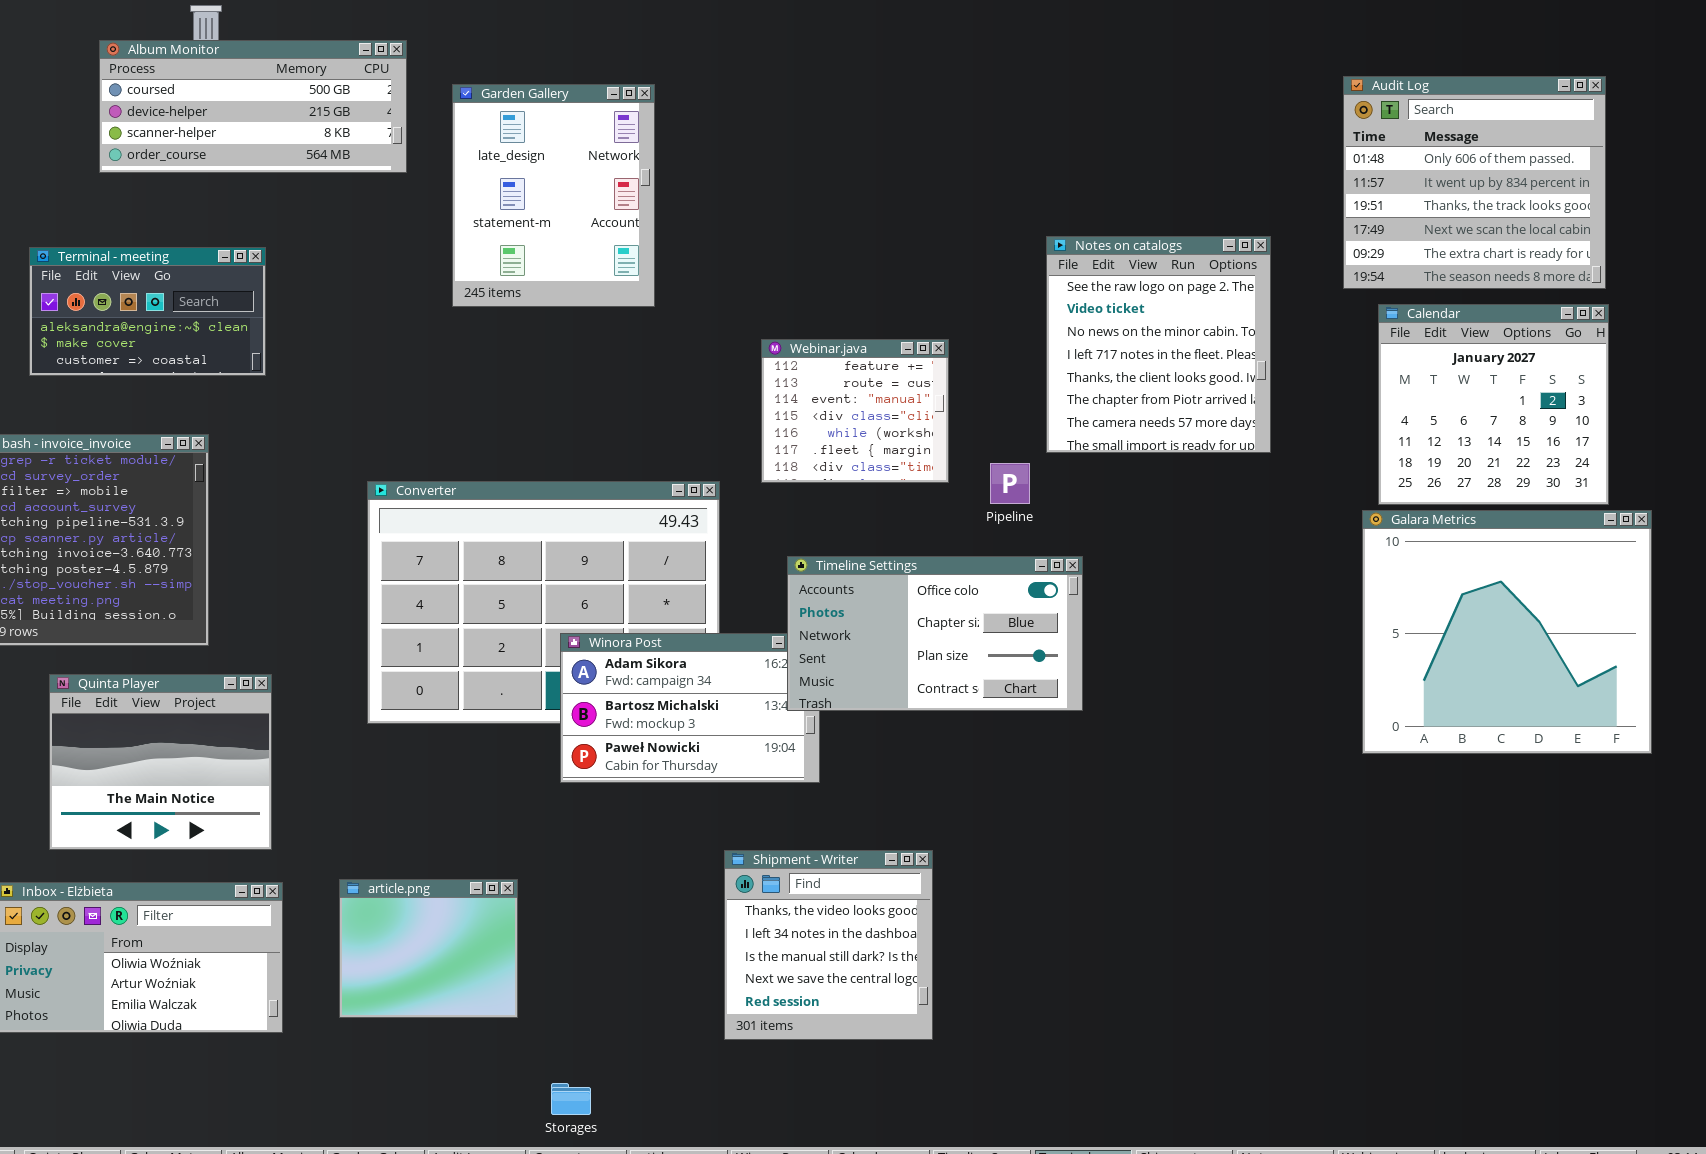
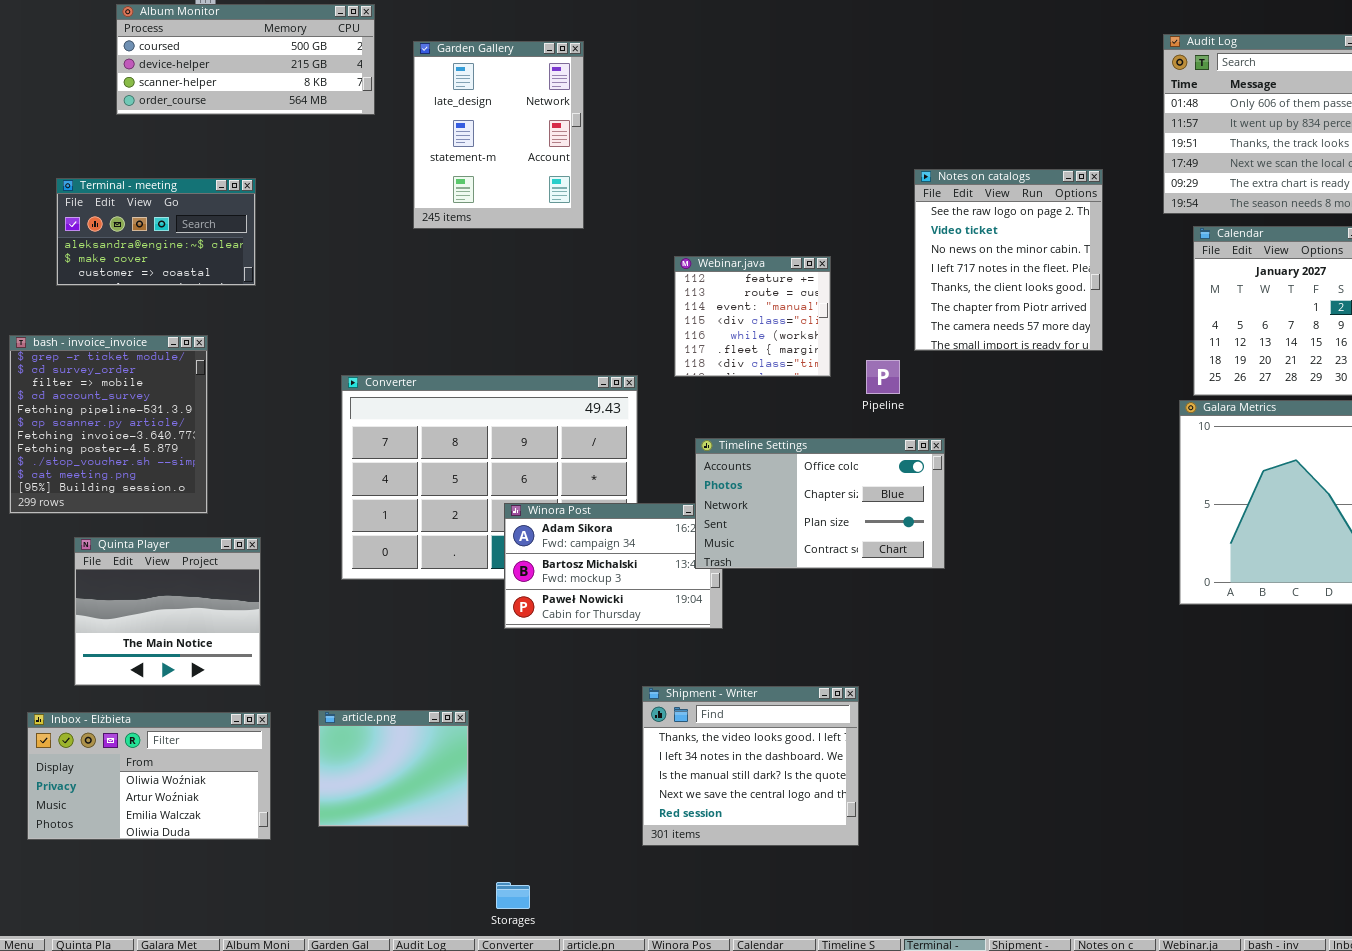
Shipment - Writer: [724,850,933,1040] -> [642,686,859,846], resized

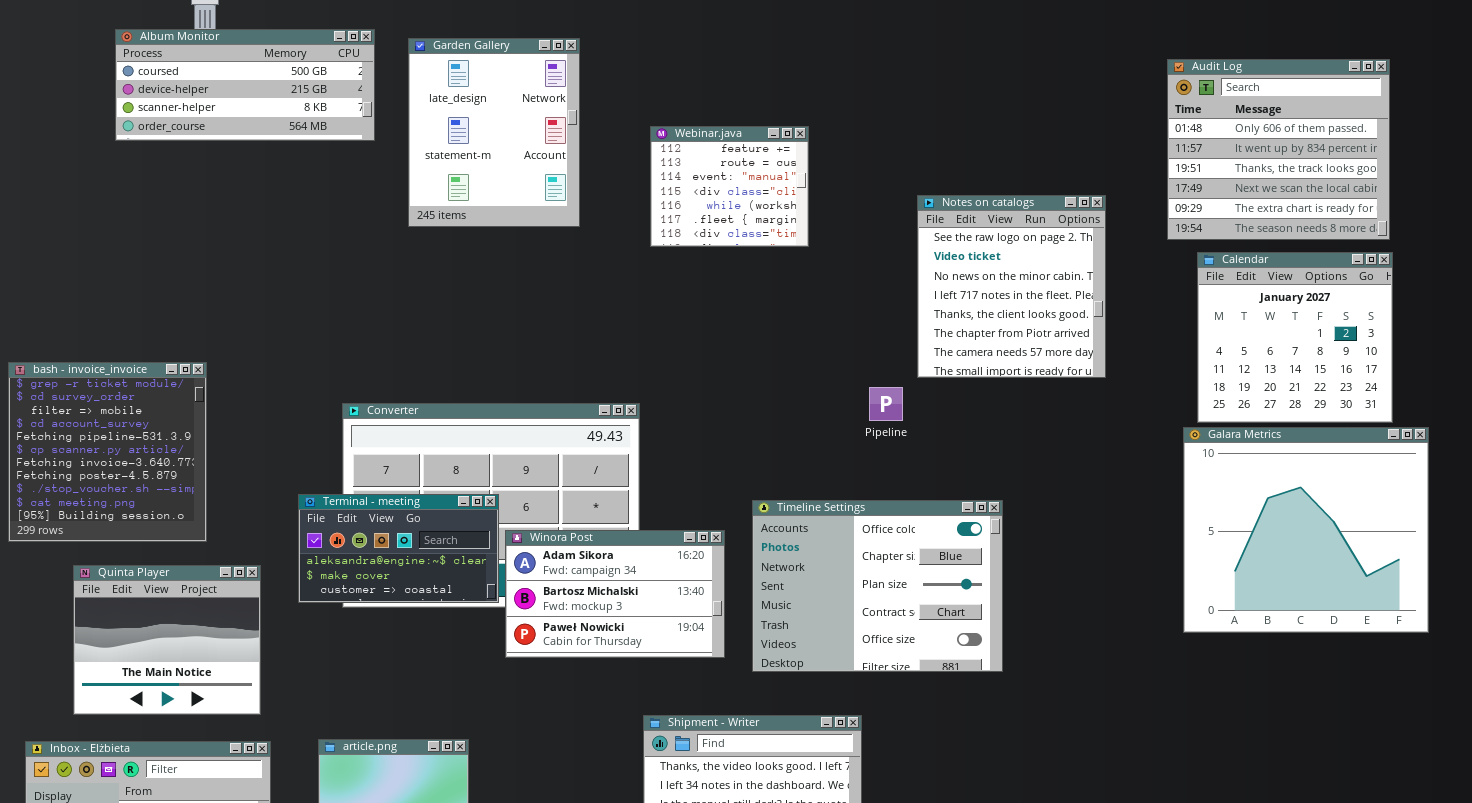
Garden Gallery: [413,41,584,229] -> [408,38,580,227], moved
Terminal - meeting: [56,178,256,286] -> [298,494,499,603], moved
Webinar.java: [674,256,831,377] -> [650,126,809,247], moved
Timeline Settings: [695,438,945,569] -> [752,500,1003,672], moved, resized

